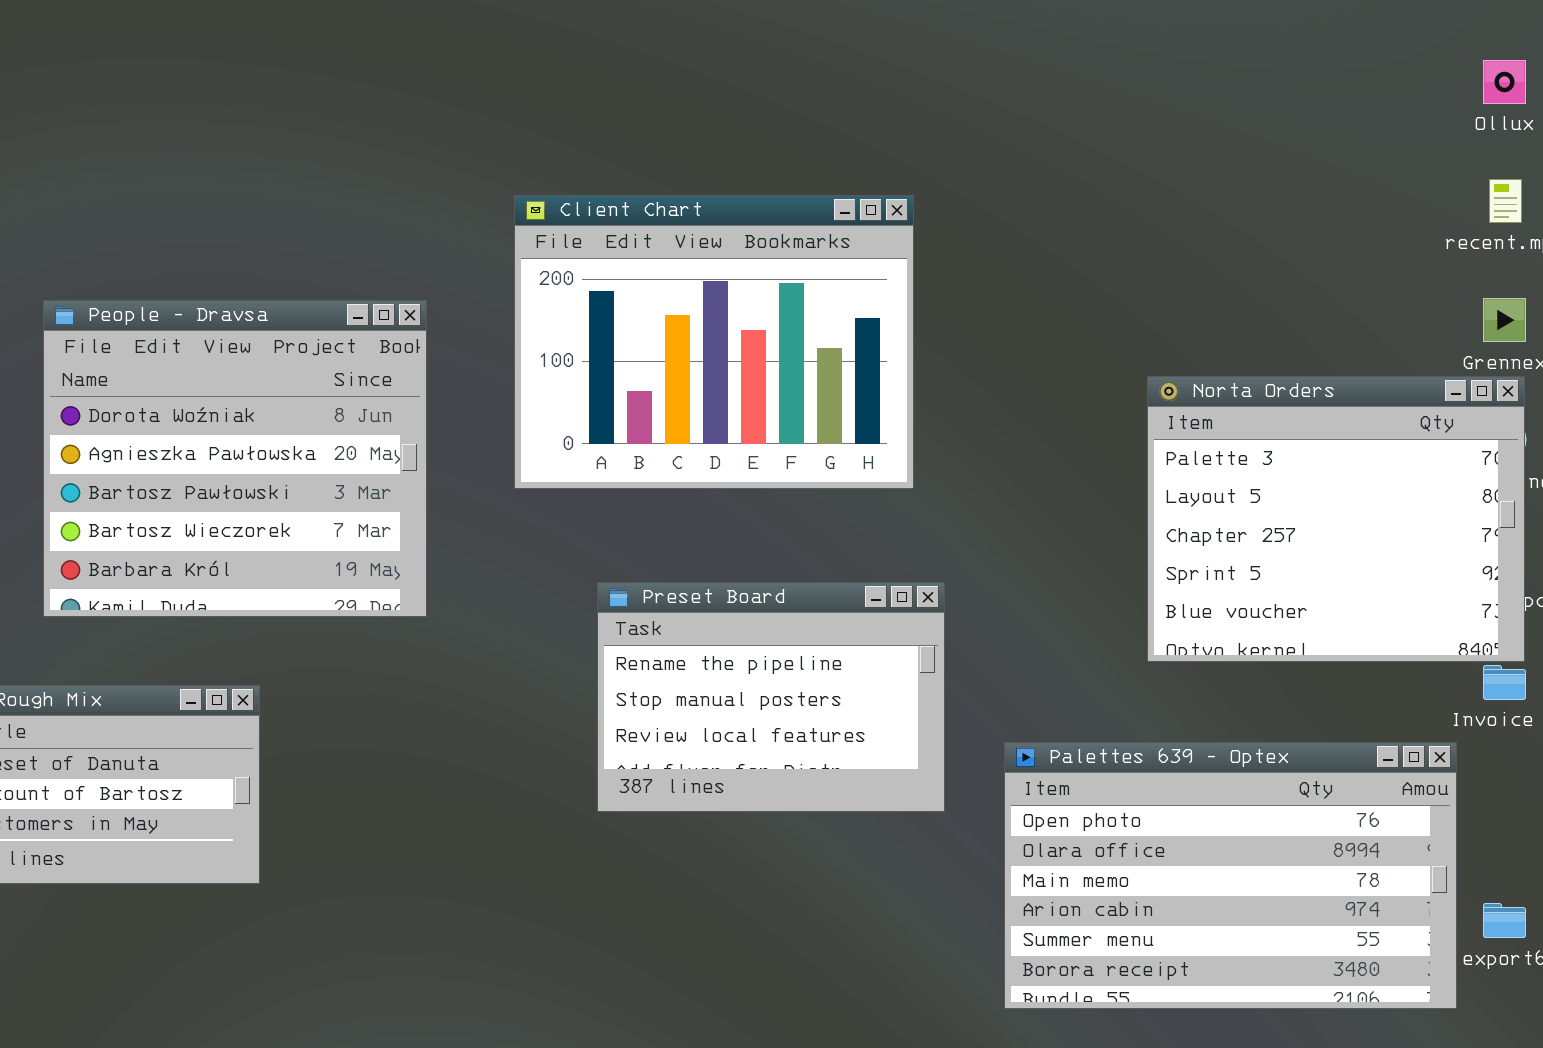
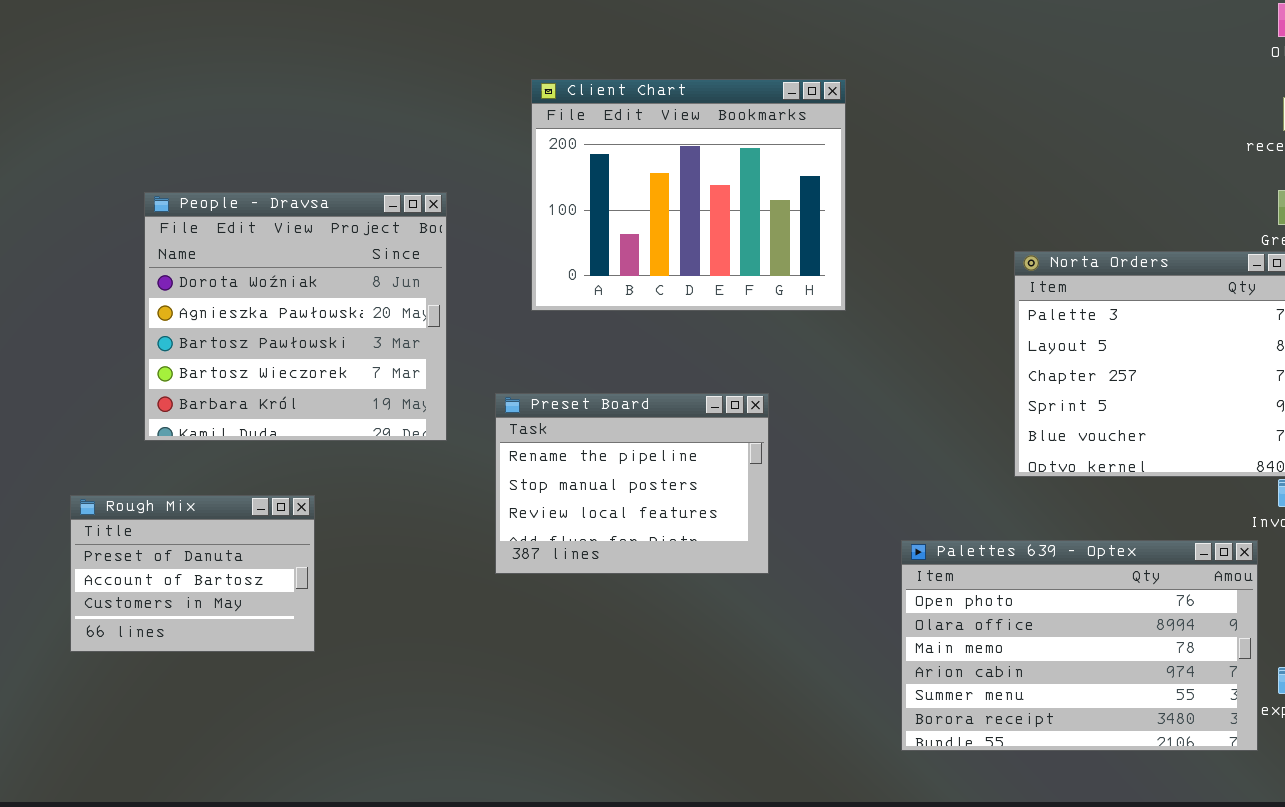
Client Chart: [514,195,914,489] -> [531,79,846,311], moved
Preset Board: [597,582,945,812] -> [495,393,769,574], moved

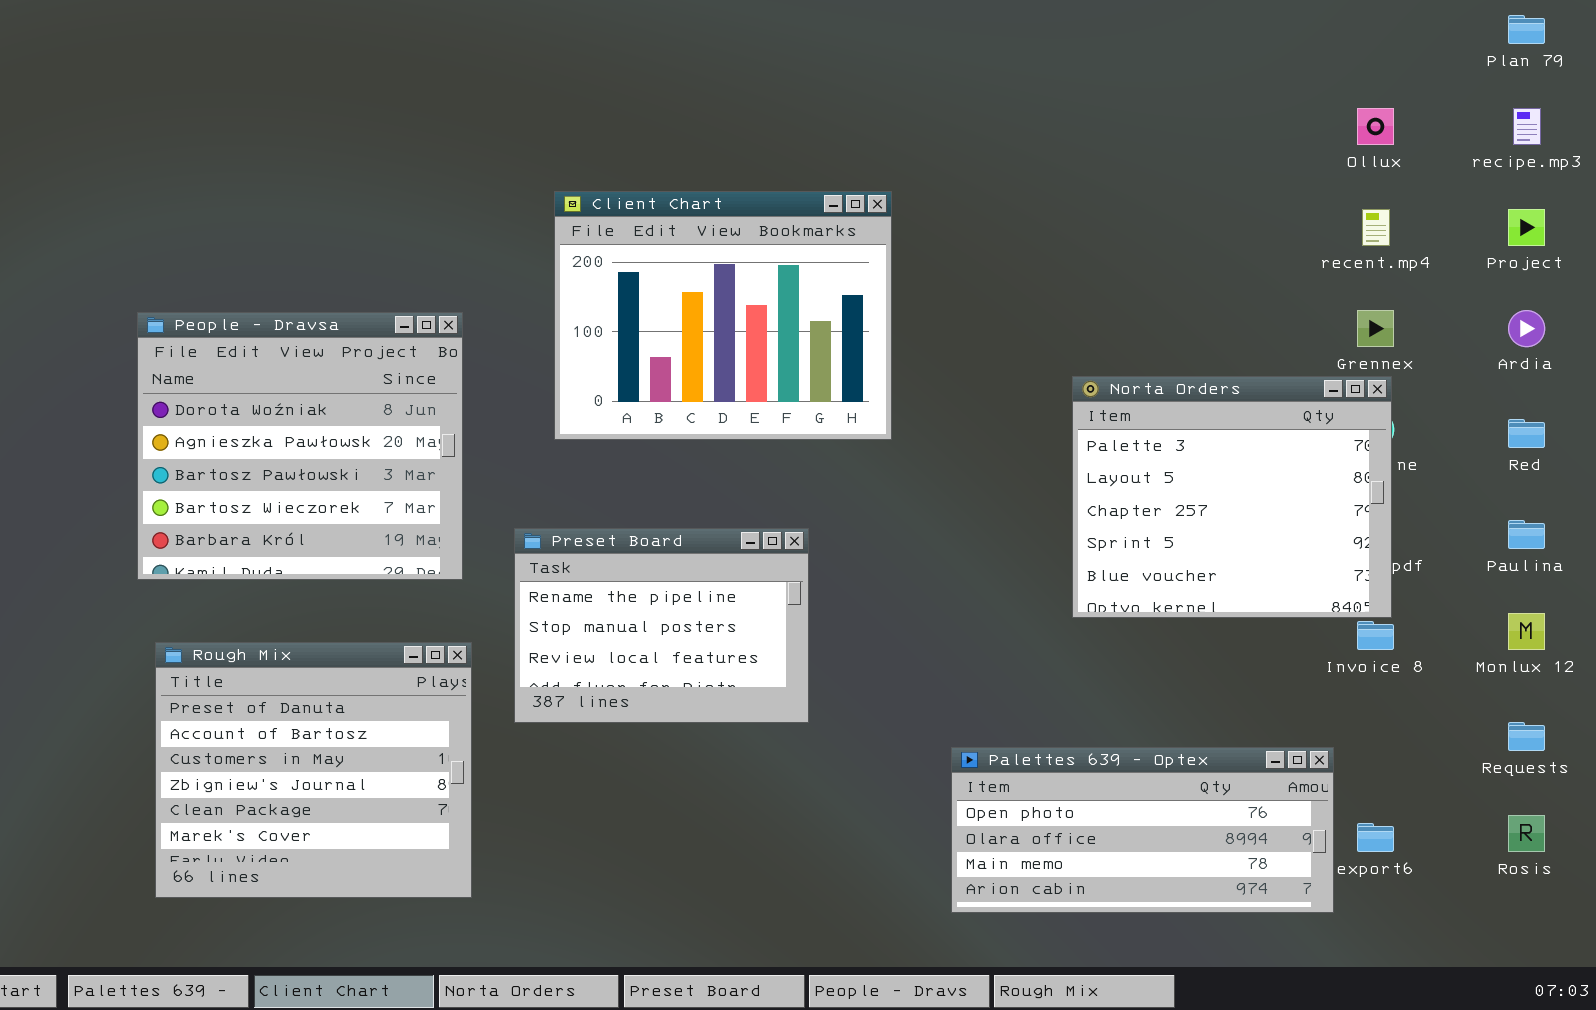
Rough Mix: [70,495,315,652] -> [155,642,472,898], moved, resized
Palettes 639 - Optex: [901,540,1258,751] -> [951,747,1334,913], resized

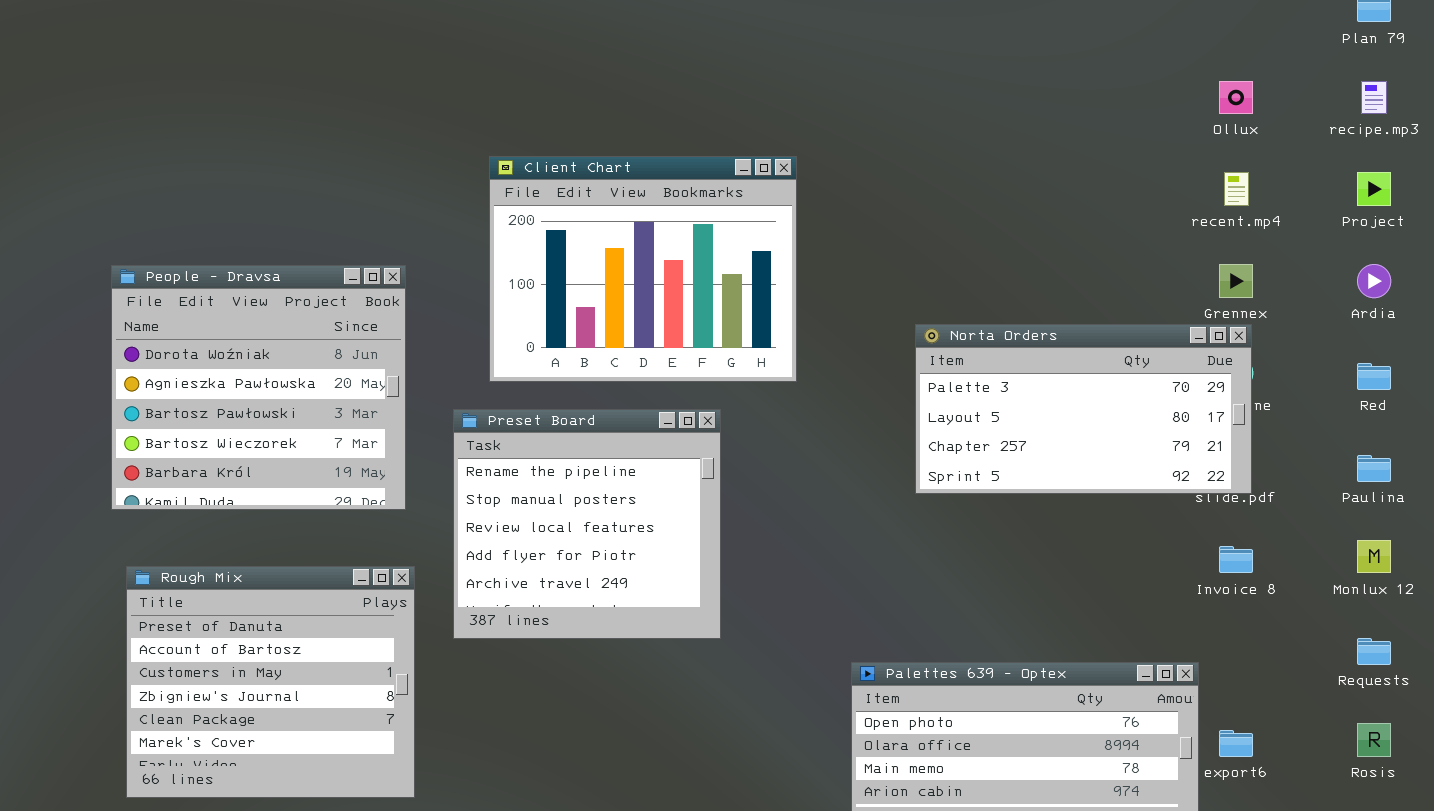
Norta Orders: [1072,376,1392,618] -> [915,324,1252,494], resized
Preset Board: [514,528,809,723] -> [453,409,721,639], resized

